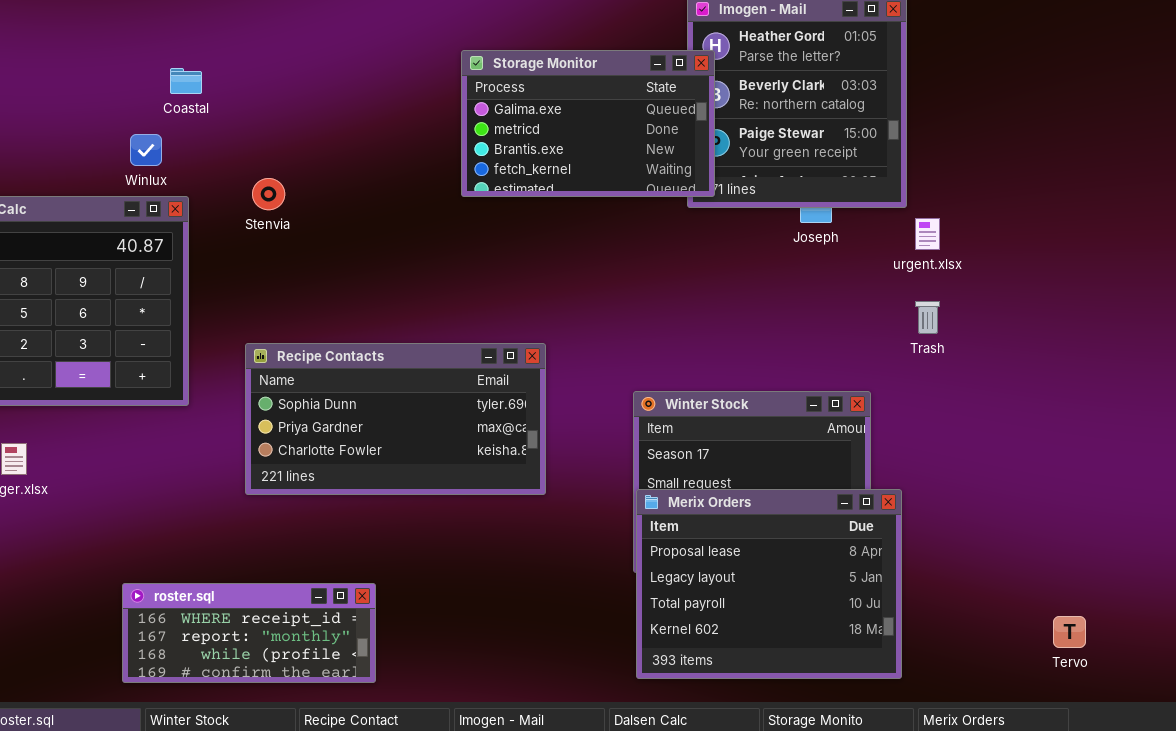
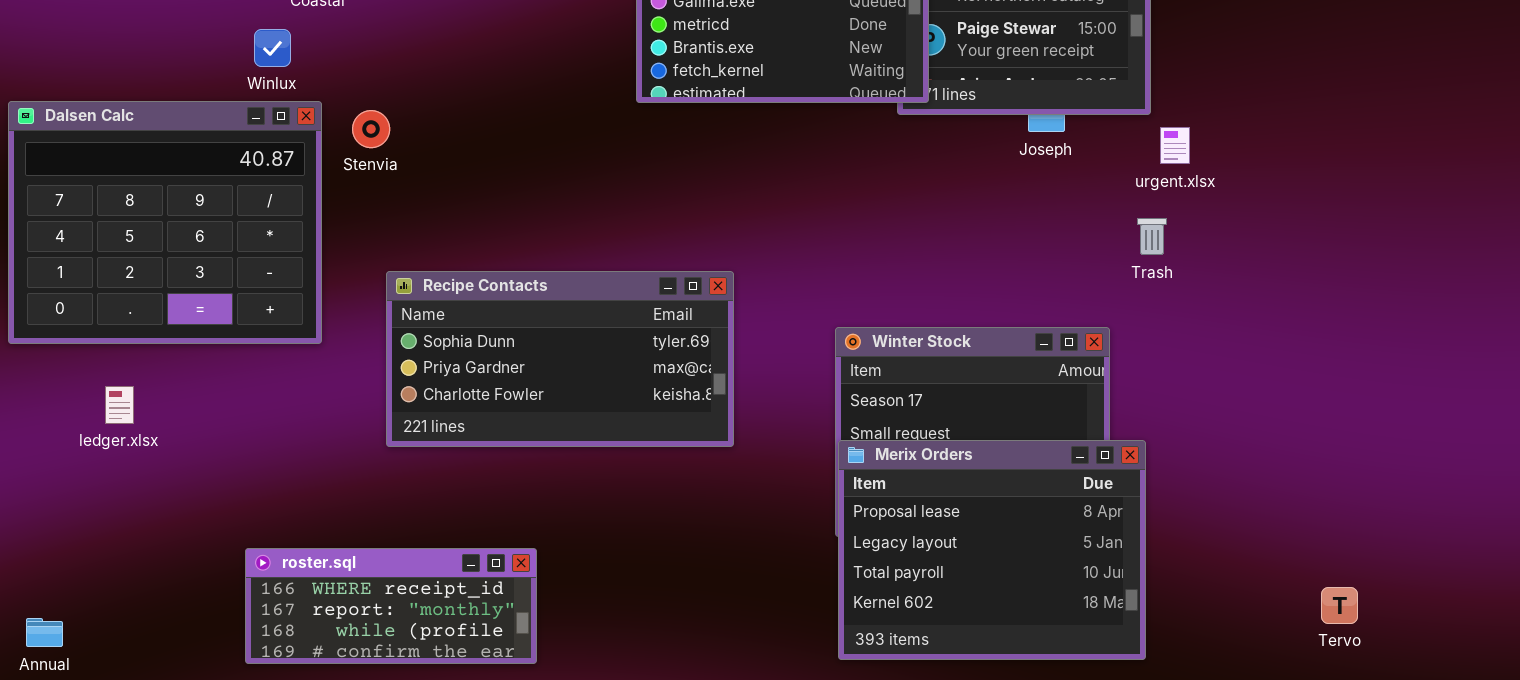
Stenvia: [252,178,285,210] -> [352,110,390,148], moved
Trash: [915,301,940,334] -> [1137,218,1167,255], moved

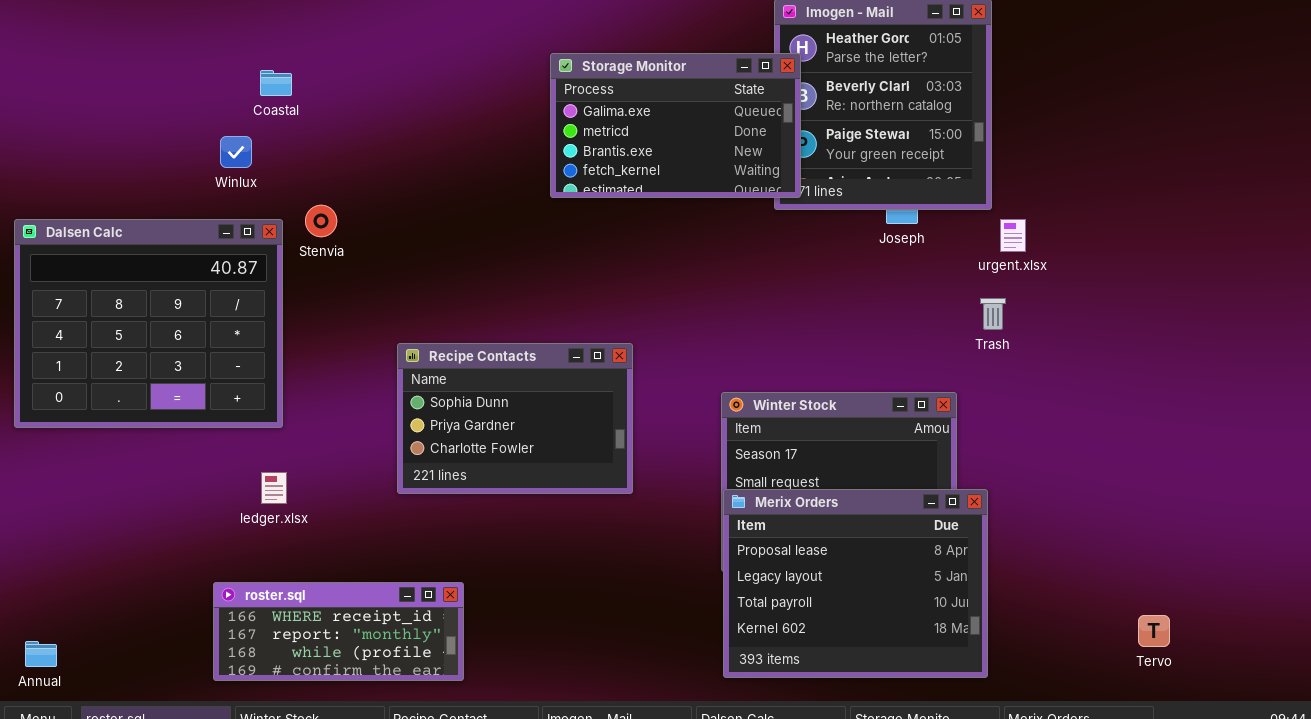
Dalsen Calc: [8,101,322,344] -> [14,219,283,428], moved
Recipe Contacts: [386,271,734,447] -> [397,343,633,494], resized
ledger.xlsx: [105,386,134,424] -> [261,472,287,504], moved

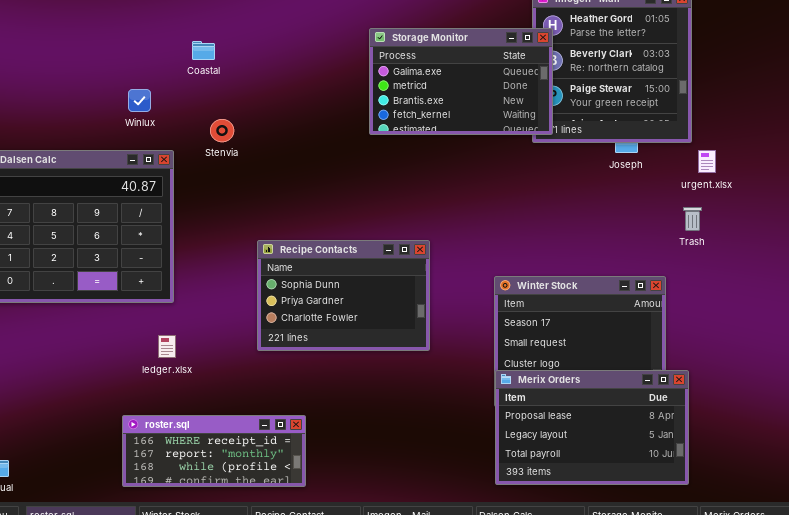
Coastal: [260,70,292,96] -> [192,41,215,60], moved
Stenvia: [305,205,337,237] -> [210,119,234,142], moved
Merix Orders: [723,489,988,678] -> [495,370,689,485], resized

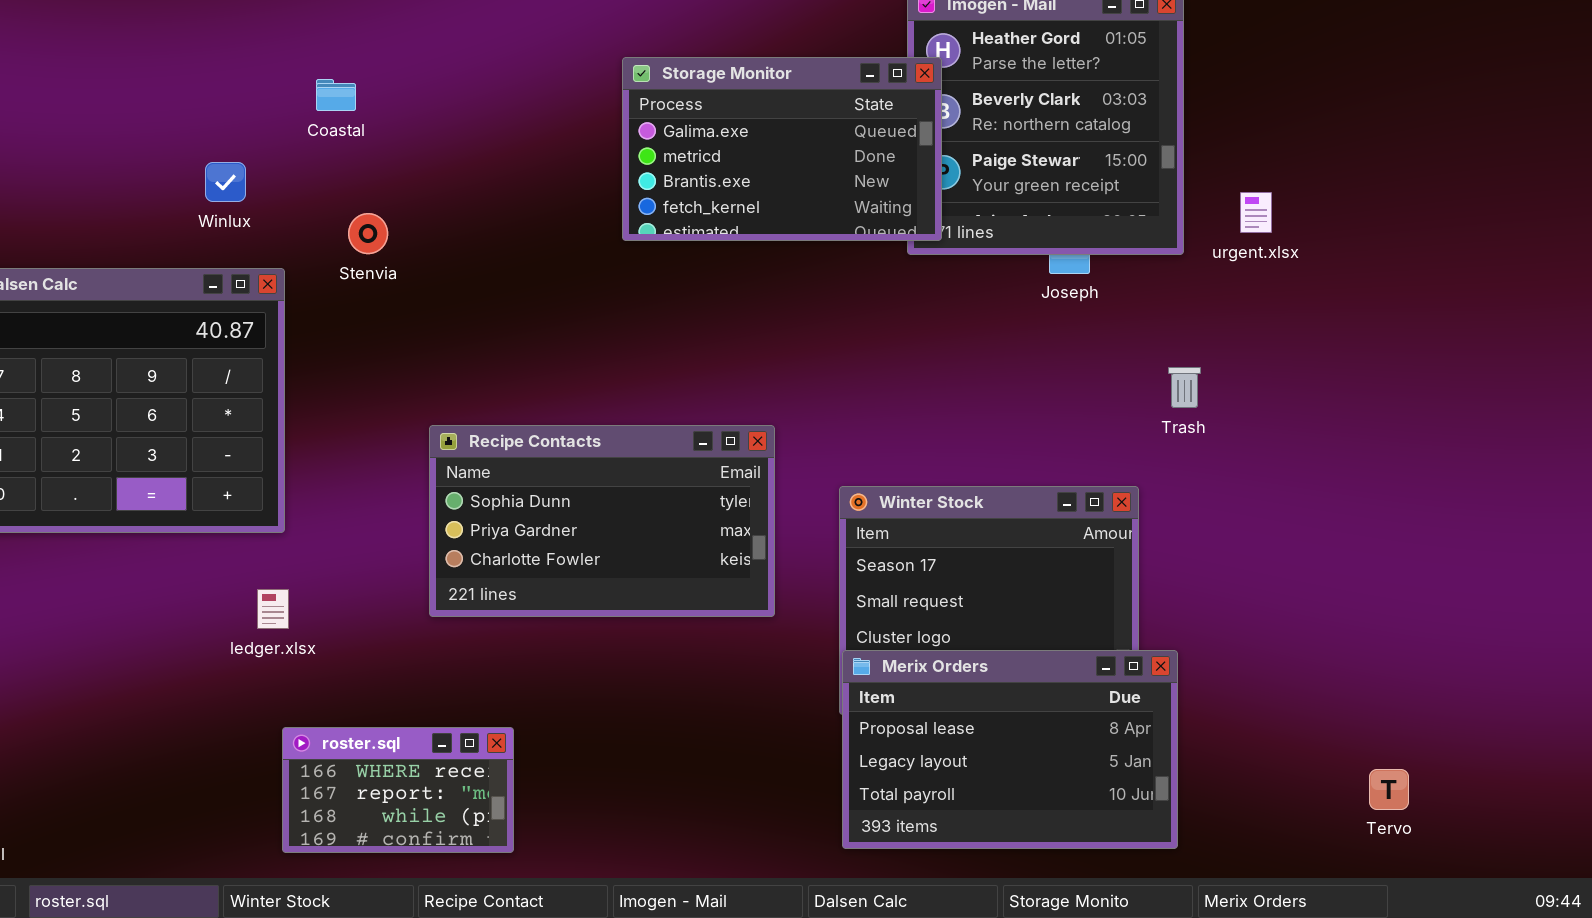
urgent.xlsx: [698,150,716,173] -> [1240,192,1272,233], moved
Recipe Contacts: [257,240,430,351] -> [429,425,775,617], resized
roster.sql: [122,415,306,487] -> [282,727,514,853], resized

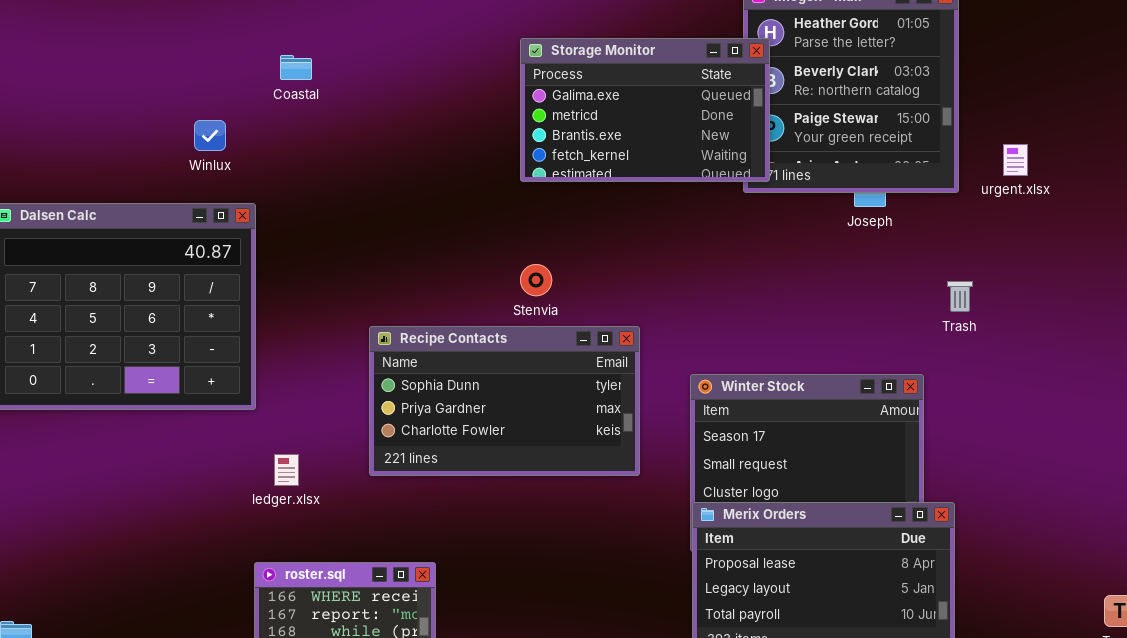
Stenvia: [348,213,388,254] -> [520,264,552,296], moved
ledger.xlsx: [257,589,289,629] -> [274,454,299,486], moved

